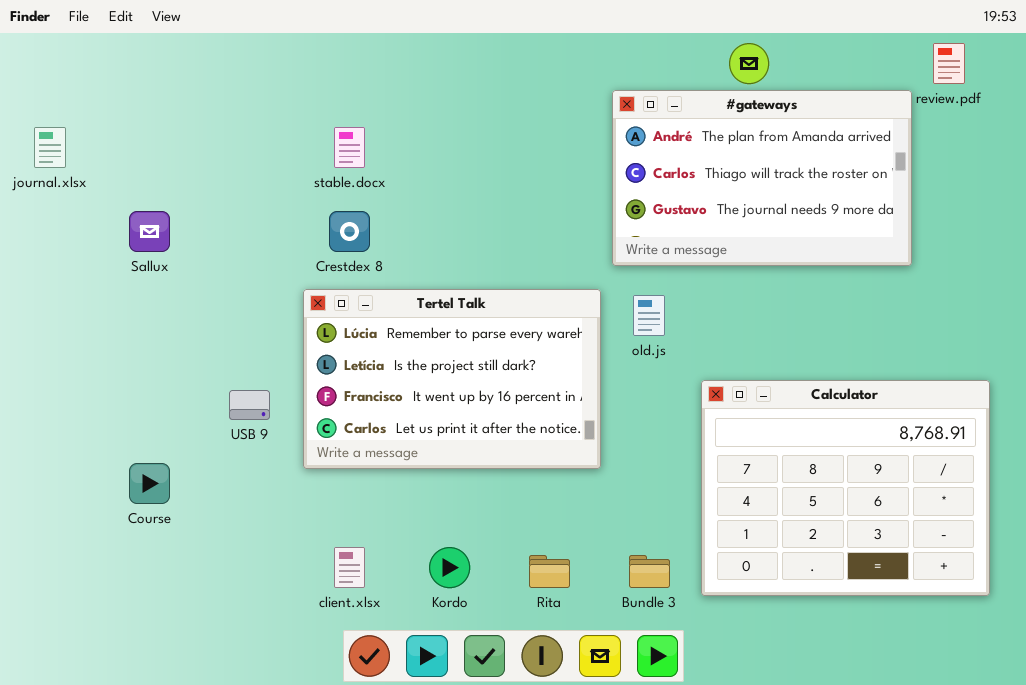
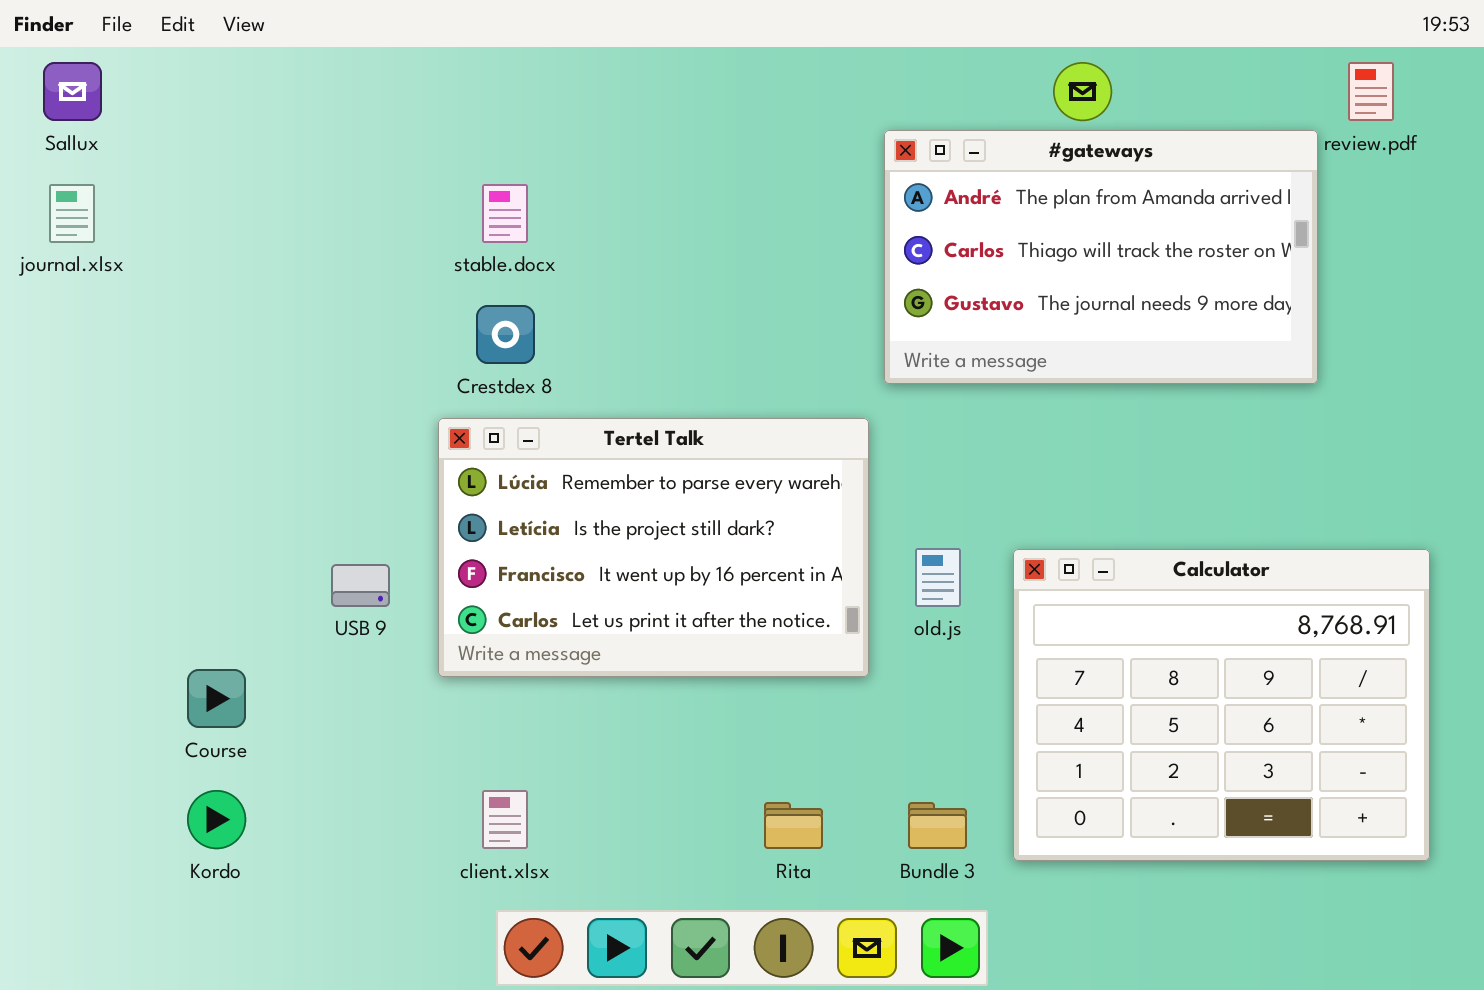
Sallux: [129,211,170,252] -> [43,62,102,121], moved
old.js: [633,295,665,336] -> [915,548,961,607], moved
Kordo: [429,547,470,588] -> [187,790,246,849], moved

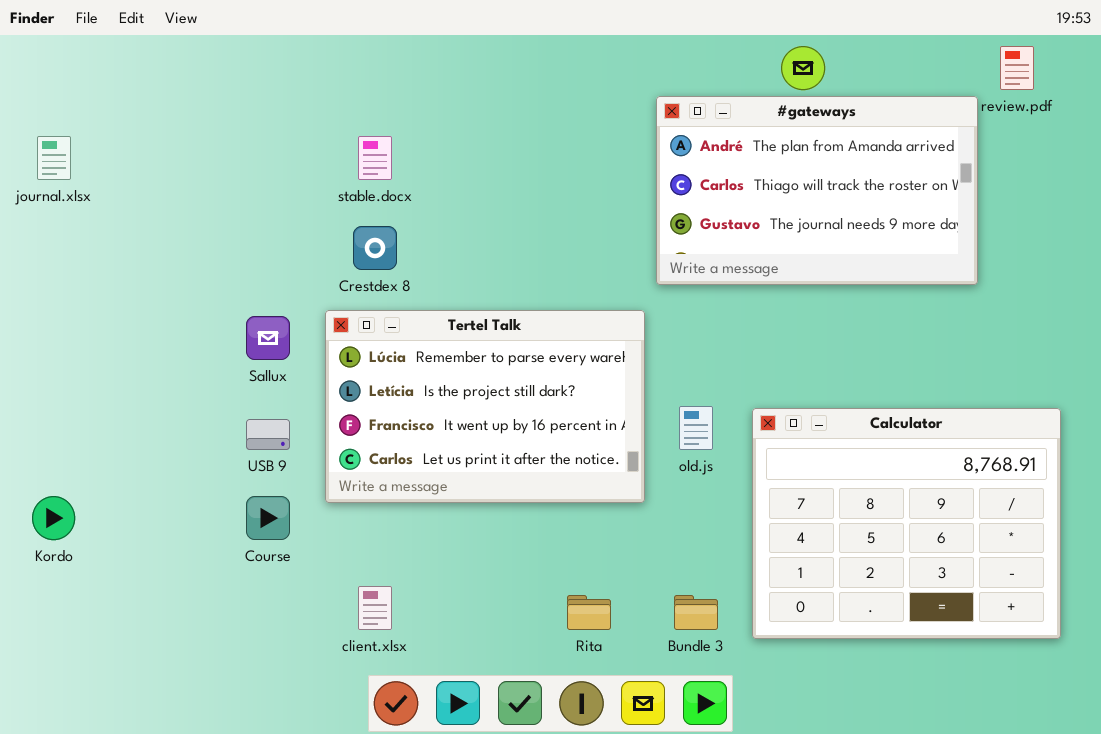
Sallux: [43,62,102,121] -> [246,316,290,360], moved
Course: [187,669,246,728] -> [246,496,290,540], moved
Kordo: [187,790,246,849] -> [32,496,75,540], moved

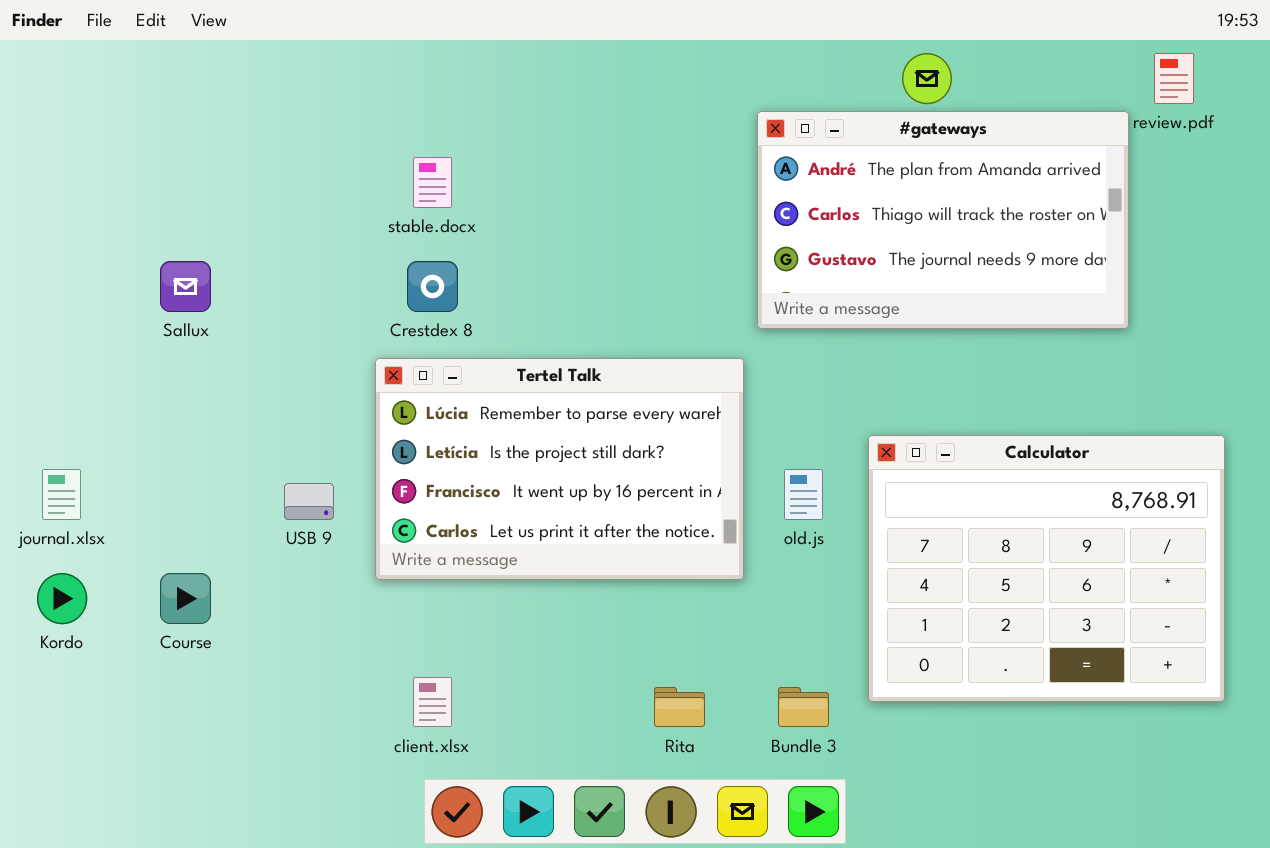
journal.xlsx: [37,136,71,180] -> [42,469,81,520], moved
Sallux: [246,316,290,360] -> [160,261,211,312], moved
Calculator: [752,408,1061,639] -> [868,435,1225,702], moved
Course: [246,496,290,540] -> [160,573,211,624], moved

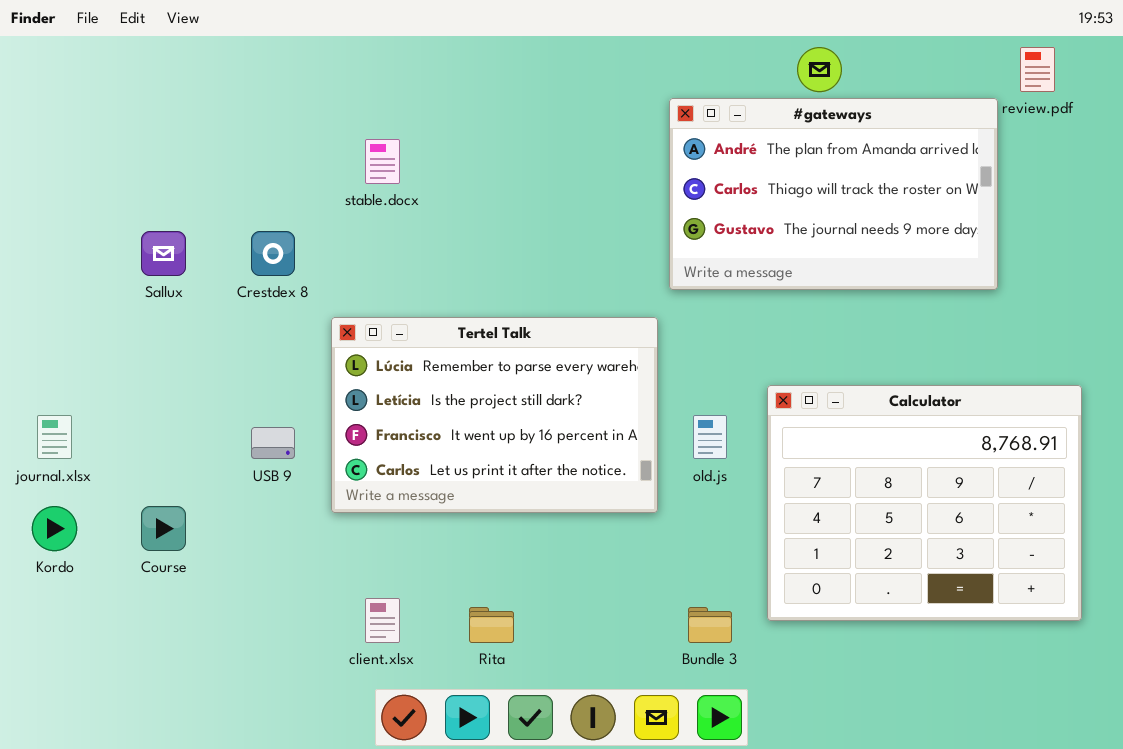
Crestdex 8: [407,261,458,312] -> [251,231,295,276], moved
Rita: [654,687,705,727] -> [469,607,514,643], moved

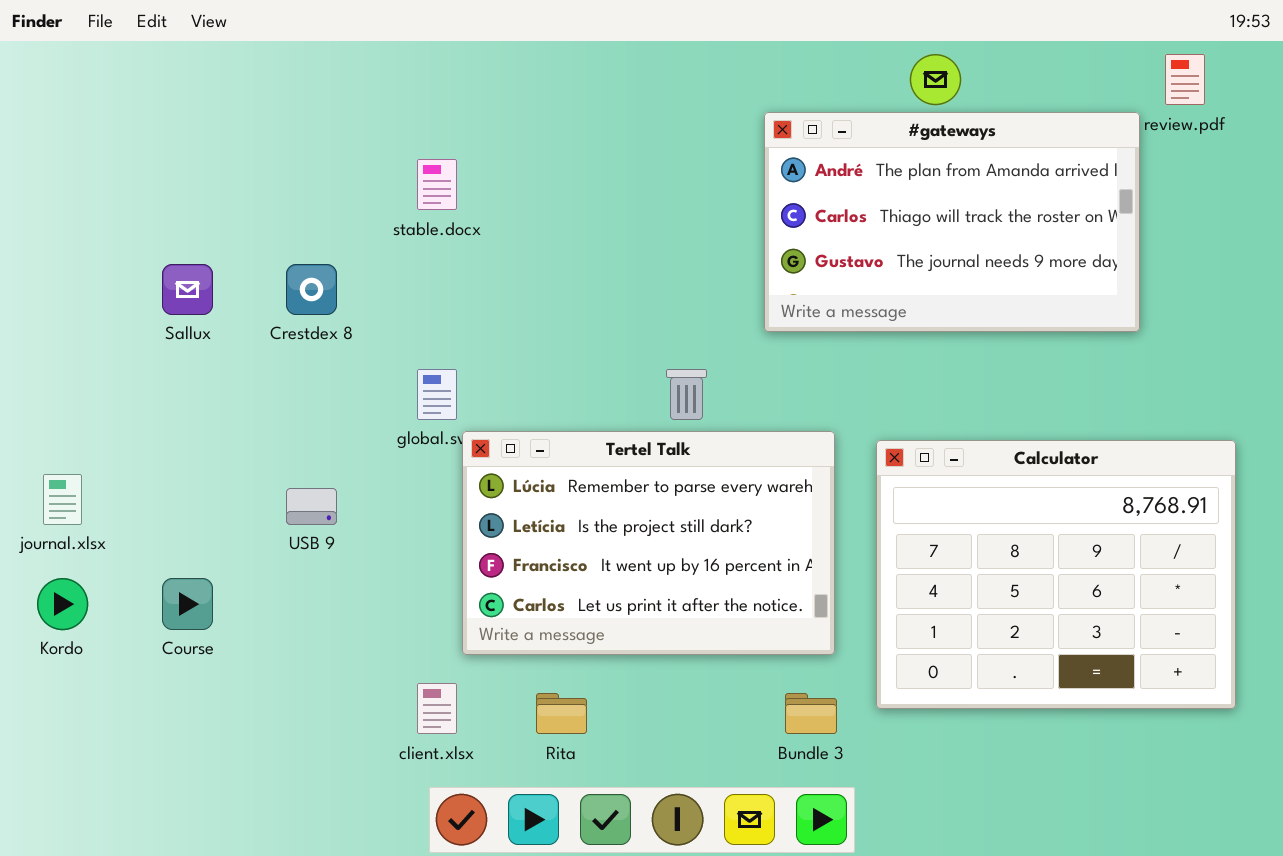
Tertel Talk: [331,317,658,513] -> [462,431,835,655], moved

